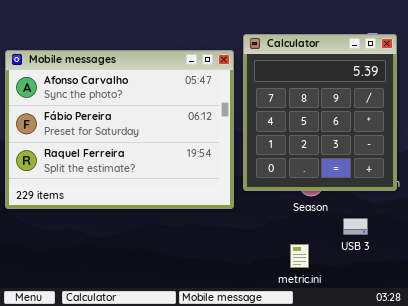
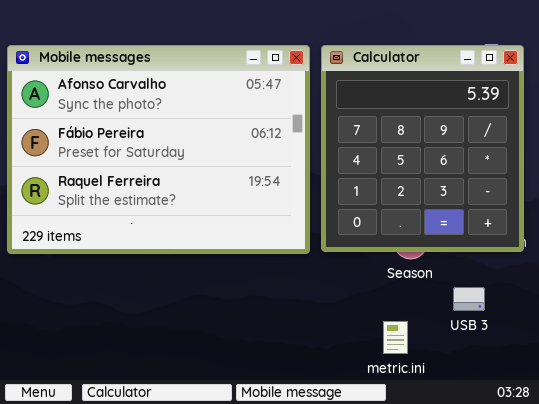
Mobile messages: [5,50,234,209] -> [7,45,310,254], moved

